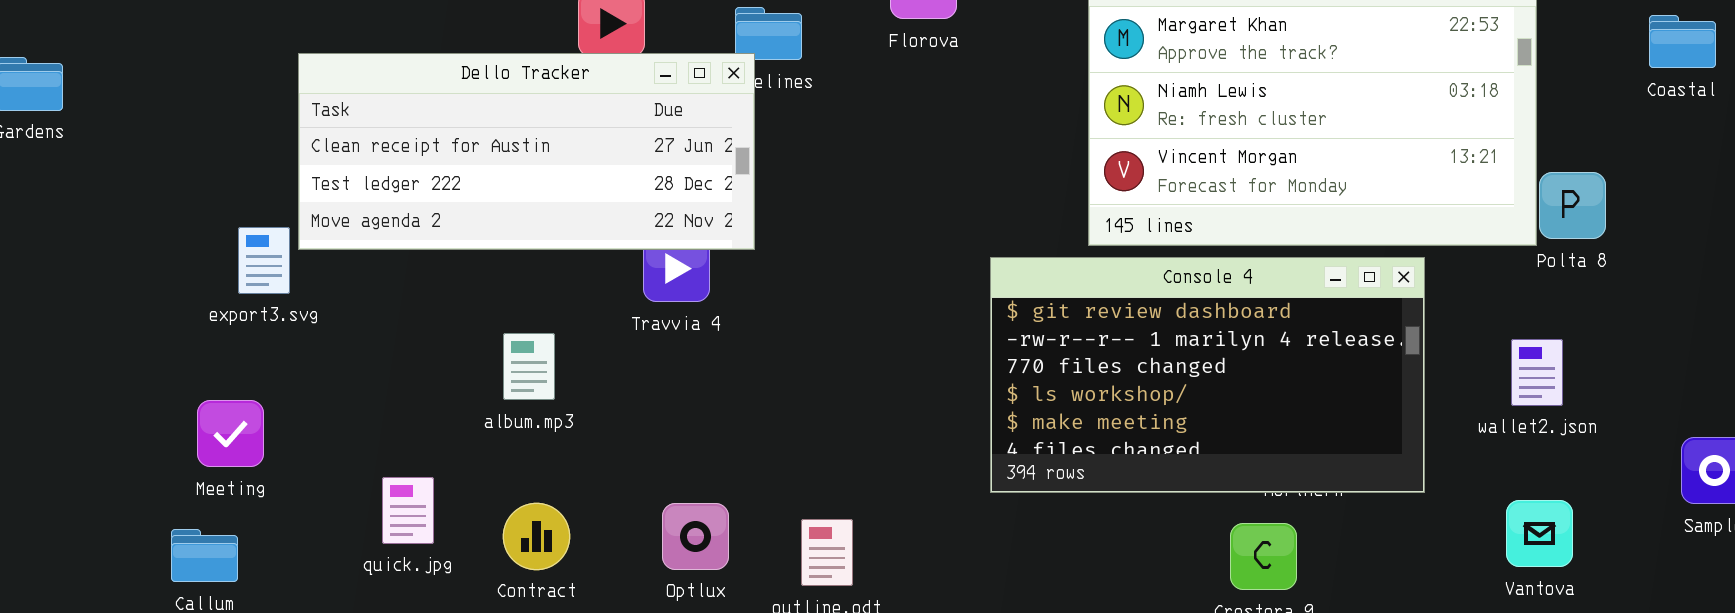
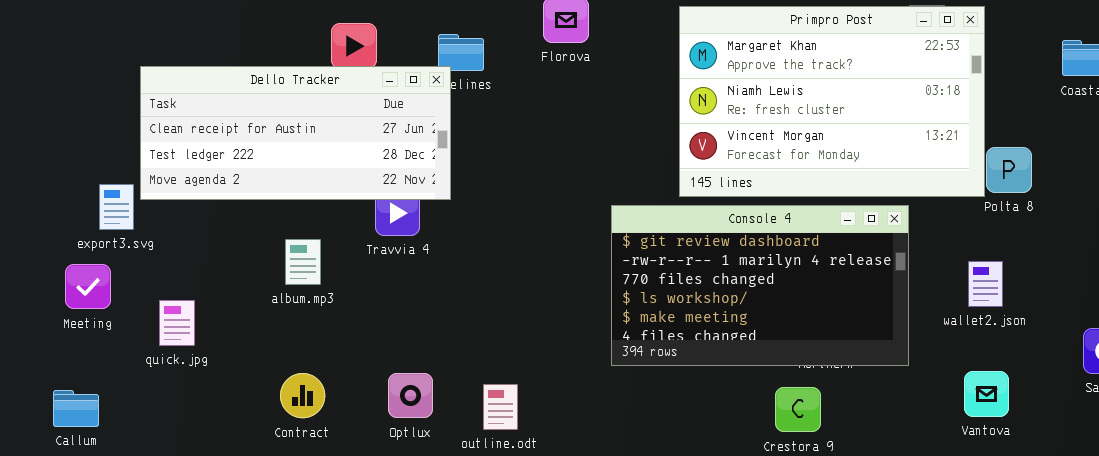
album.mp3: [503,333,555,400] -> [285,239,321,285], moved
Meeting: [197,400,264,467] -> [65,264,111,309], moved
quick.jpg: [382,477,434,544] -> [159,300,195,346], moved

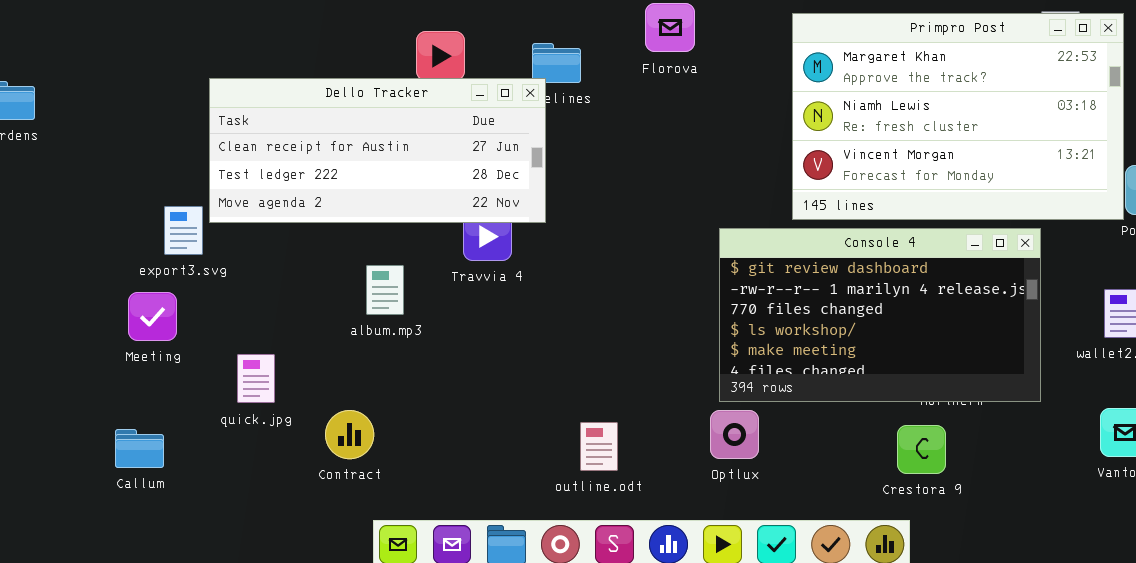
quick.jpg: [159,300,195,346] -> [237,354,275,403], moved
Contract: [280,373,325,418] -> [325,410,374,459], moved
Optlux: [388,373,433,418] -> [710,410,759,459], moved

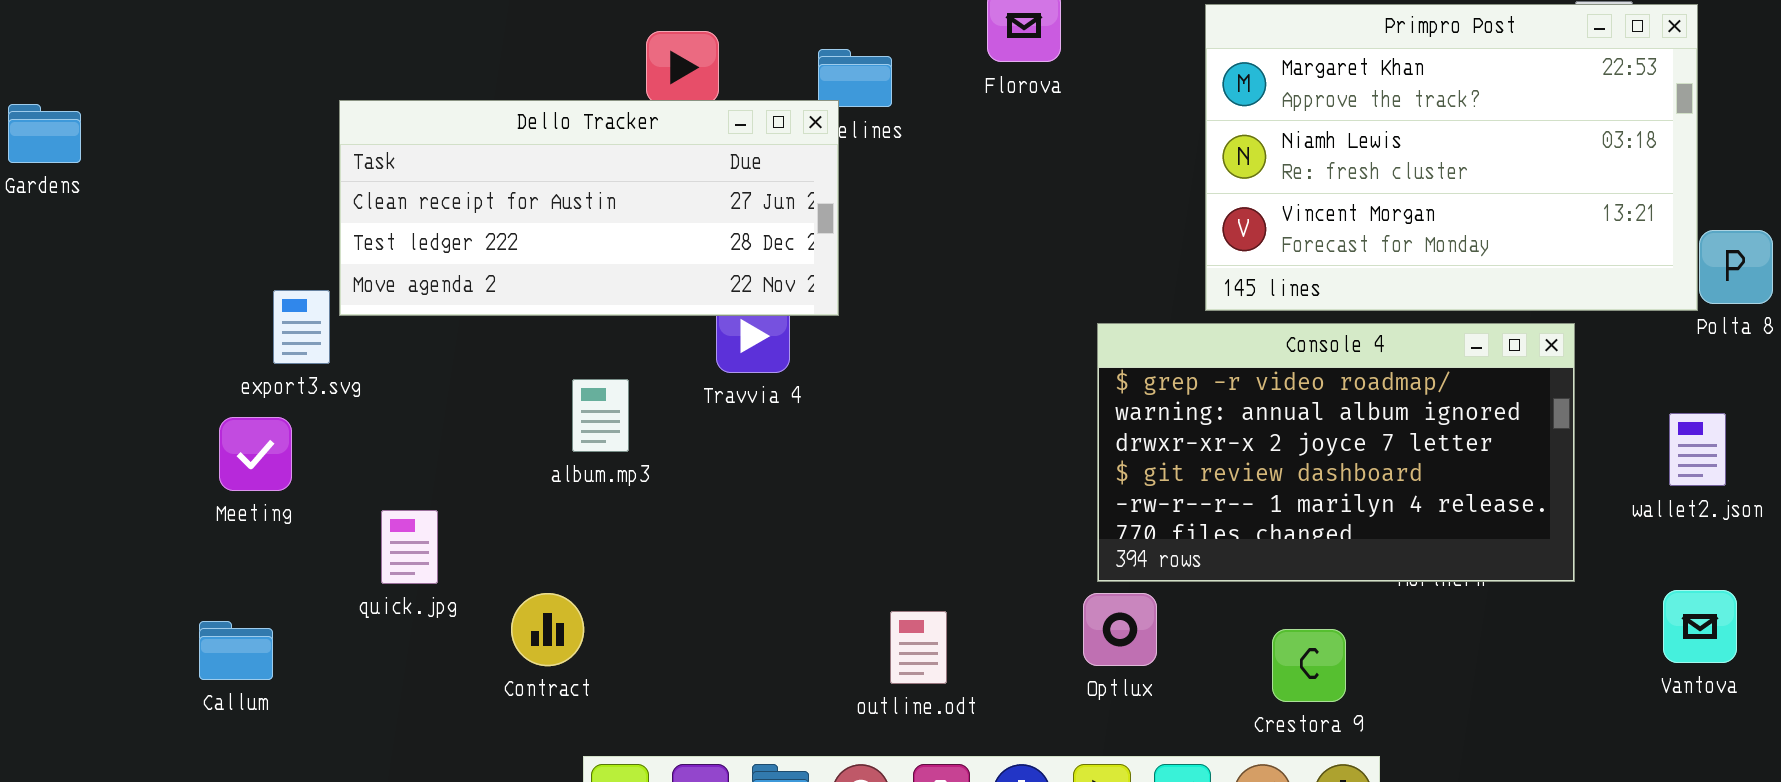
Console 4: [719,228,1041,402] -> [1097,323,1575,582], scrolled up 3 rows
Crestora 9: [897,425,946,474] -> [1272,629,1346,702], moved

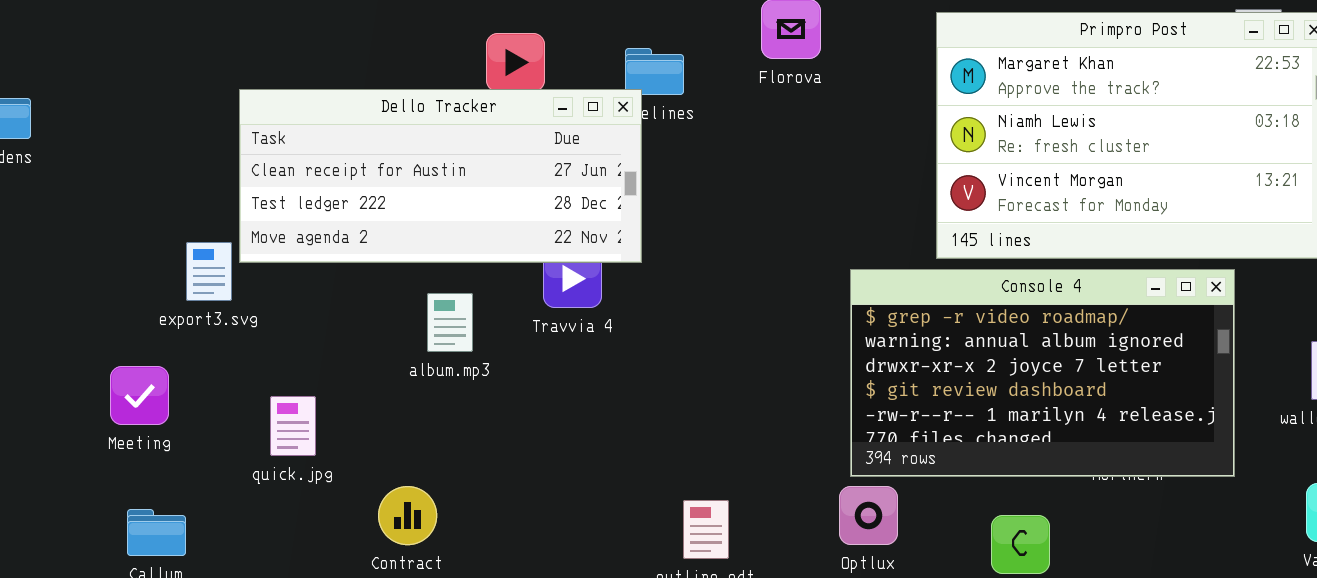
album.mp3: [572,379,629,452] -> [427,293,473,352], moved
Meeting: [219,417,292,491] -> [110,366,169,425], moved
quick.jpg: [381,510,438,584] -> [270,396,316,456], moved

